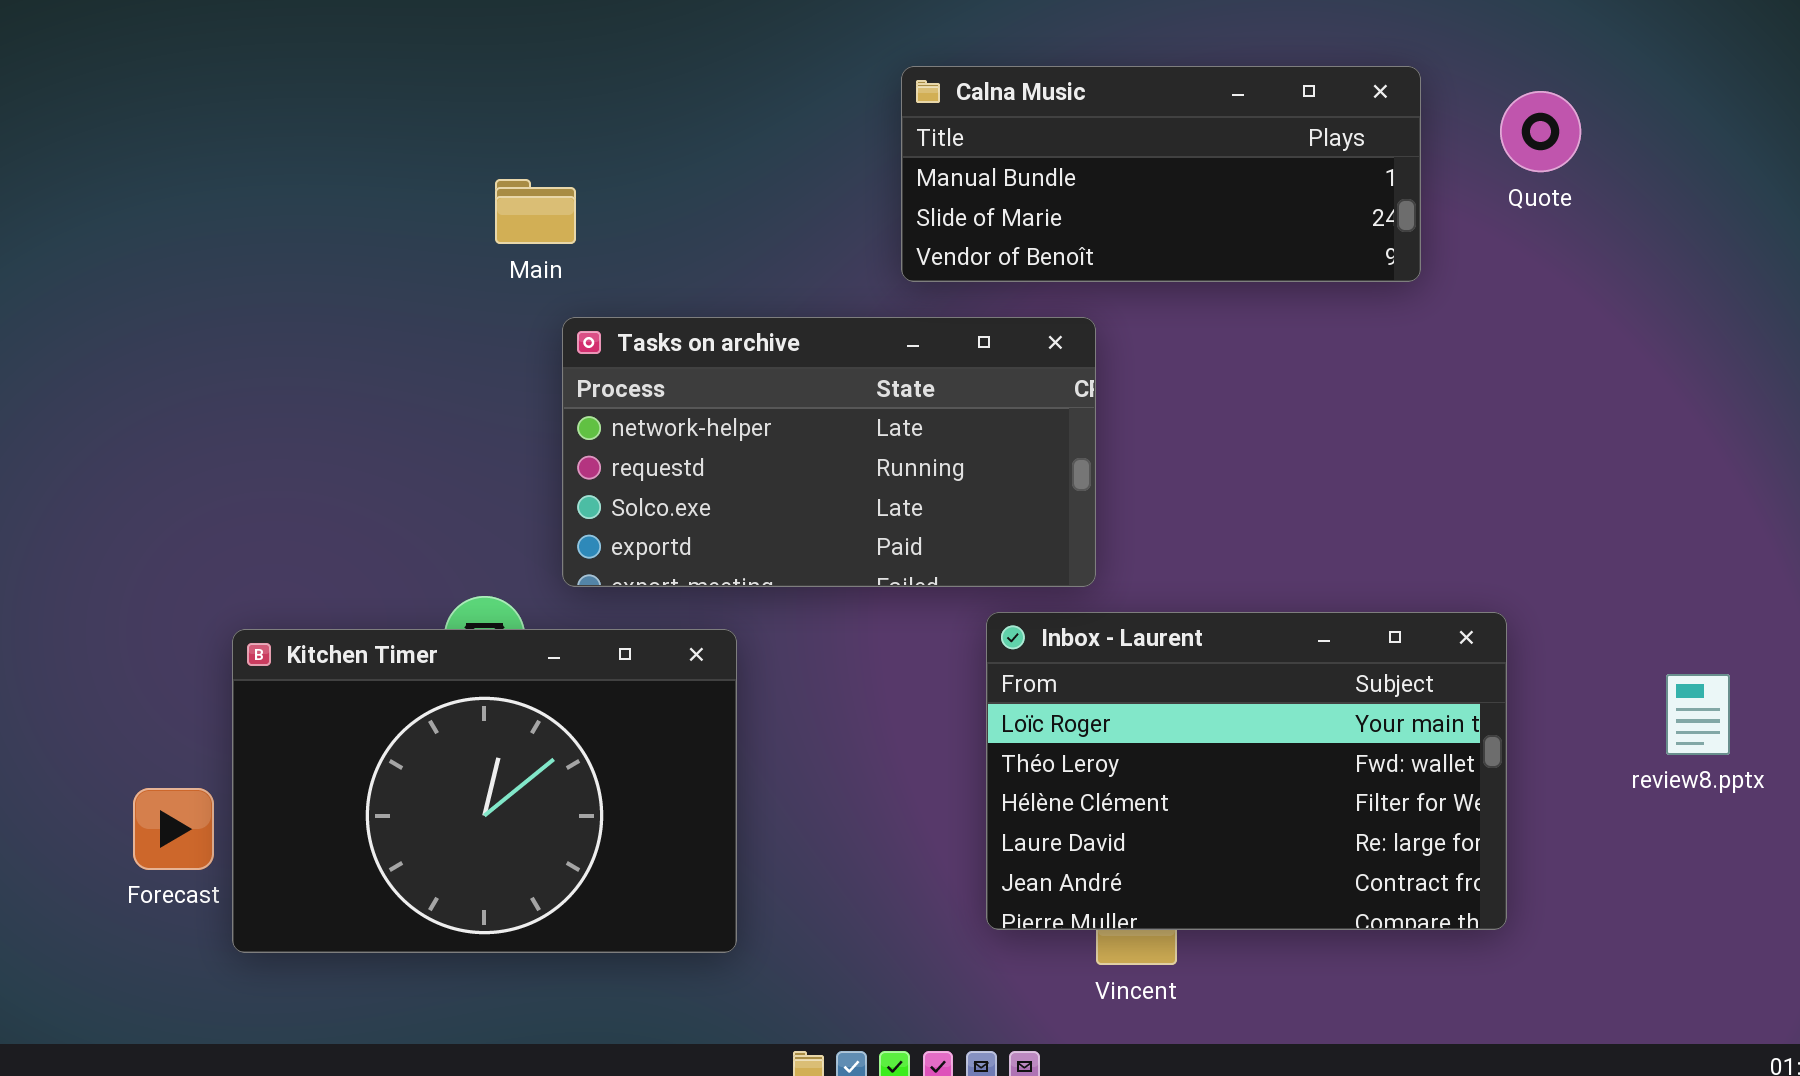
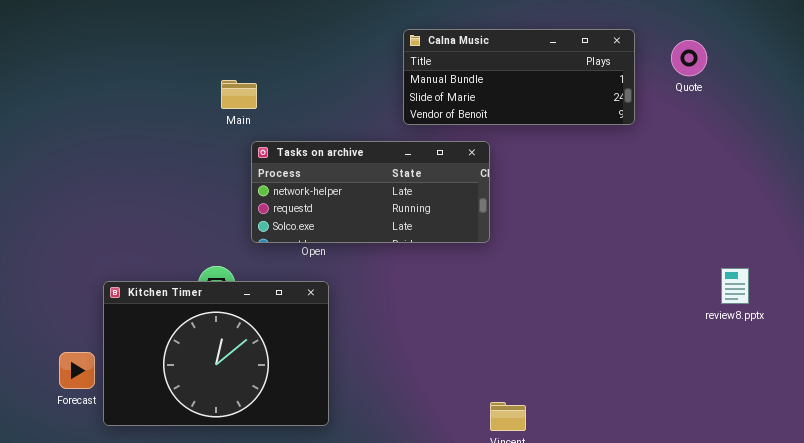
Tasks on archive: [562,317,1096,587] -> [251,141,490,243], resized
Inbox - Laurent: [986,612,1507,930] -> none, closed
review8.pptx: [1666,674,1730,755] -> [721,268,749,304], moved

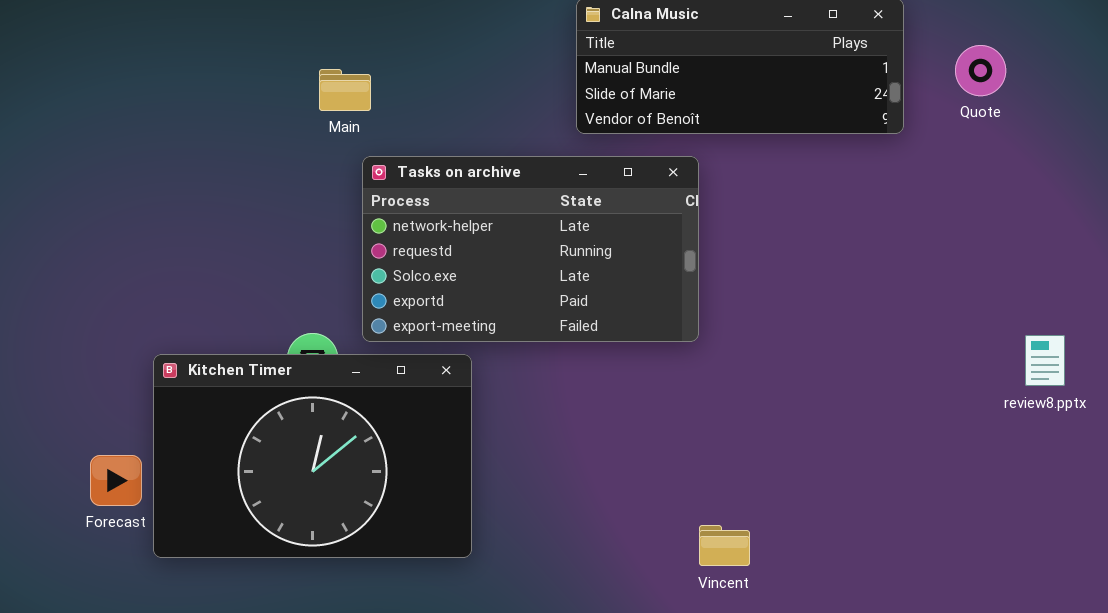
Quote: [671,40,707,76] -> [955,45,1006,96], moved
Tasks on archive: [251,141,490,243] -> [362,156,699,342], resized

